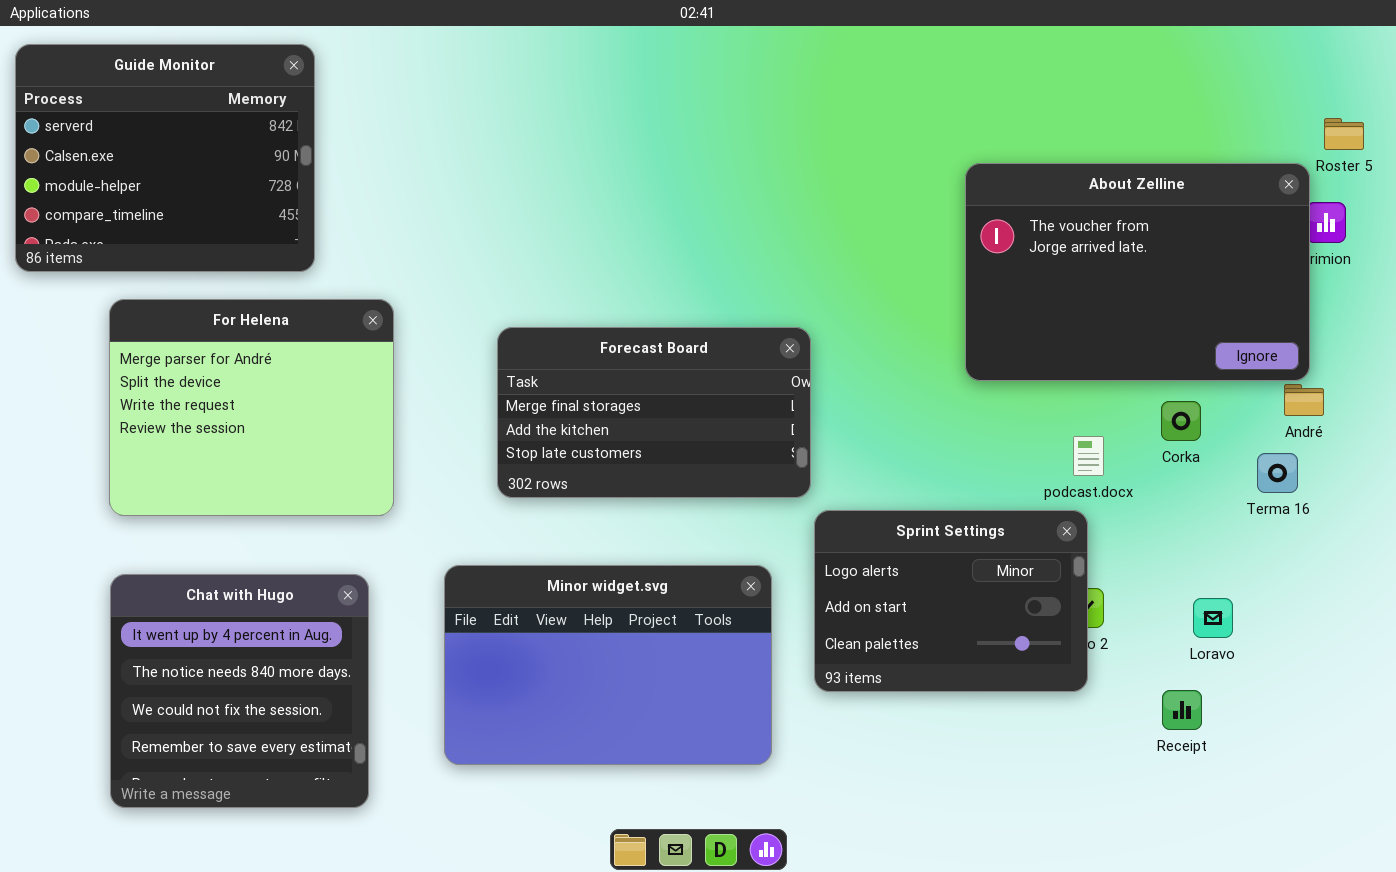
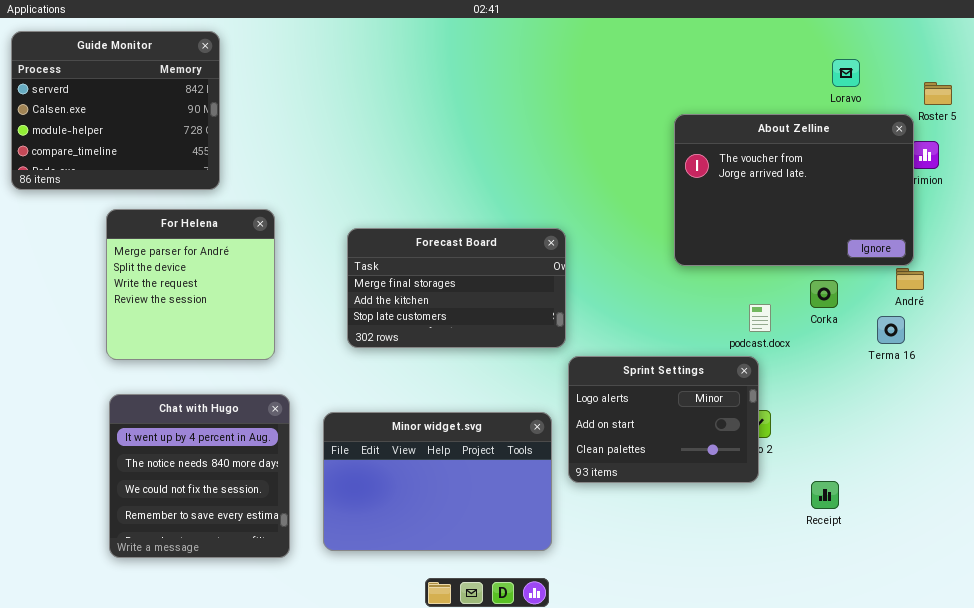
For Helena: [109,299,394,516] -> [106,209,275,360], resized
Minor widget.svg: [444,565,772,765] -> [323,412,552,551], moved
Chat with Hugo: [110,574,369,808] -> [109,394,290,558], moved
Loravo: [1193,598,1233,638] -> [832,59,860,87], moved

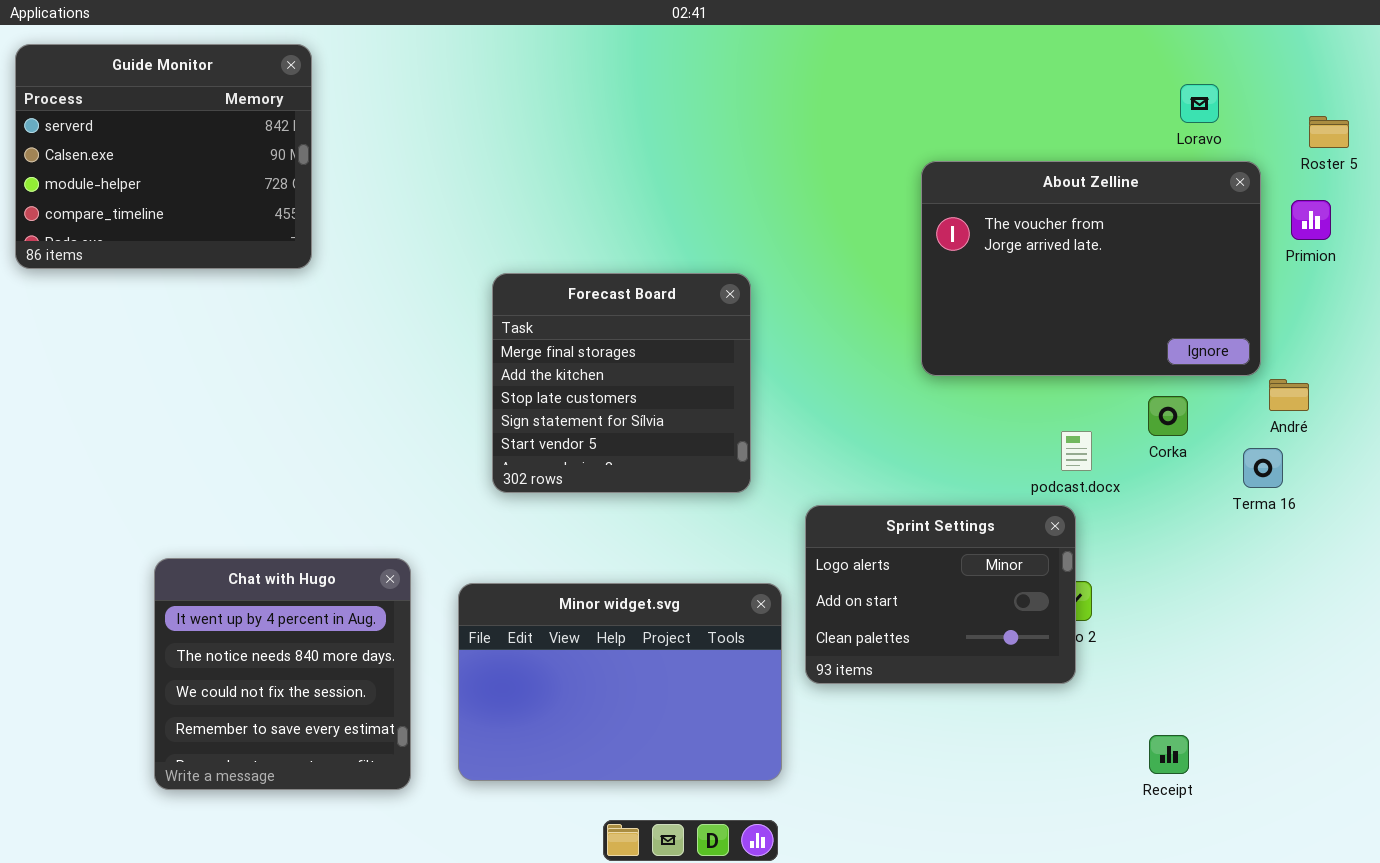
About Zelline: [674,114,914,266] -> [921,161,1261,376], moved
For Helena: [106,209,275,360] -> none, closed
Forecast Board: [347,228,566,348] -> [492,273,751,493], resized
Receipt: [811,481,839,509] -> [1149,735,1189,774], moved

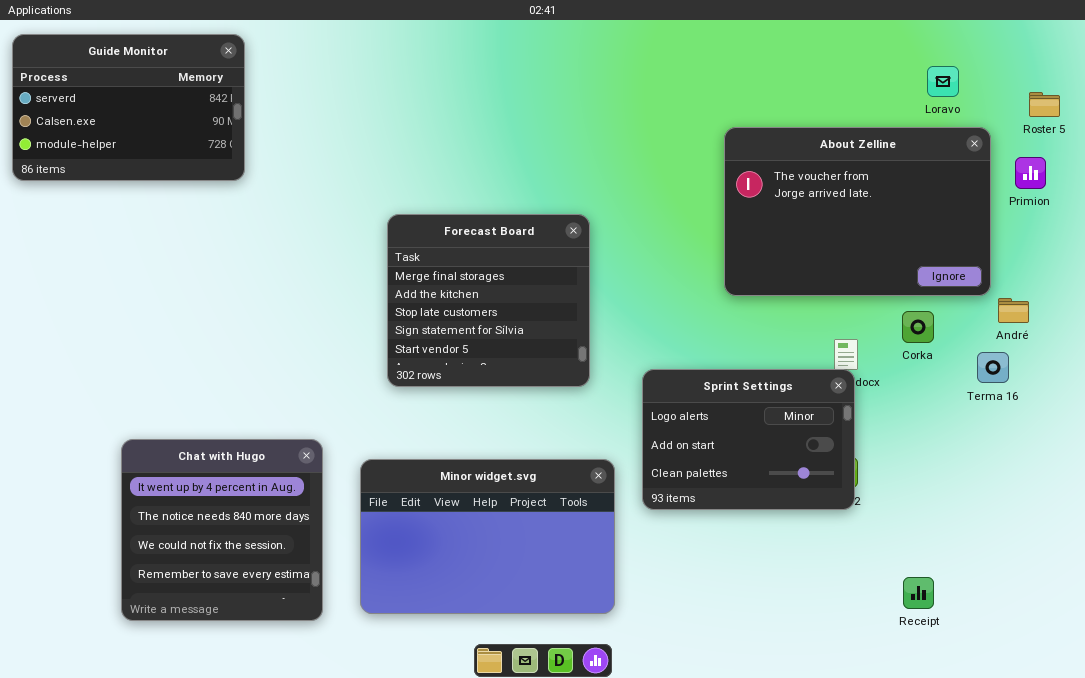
Guide Monitor: [15,44,312,269] -> [12,34,245,181], resized
Sprint Settings: [805,505,1076,684] -> [642,369,855,510], moved

